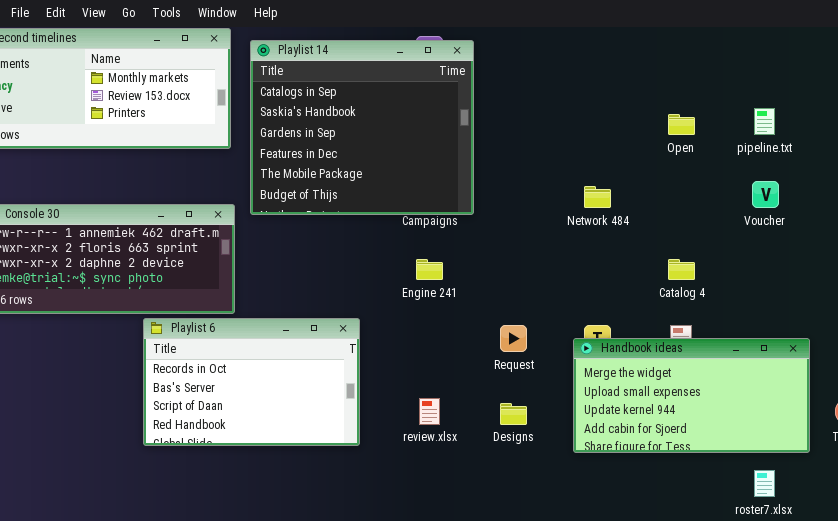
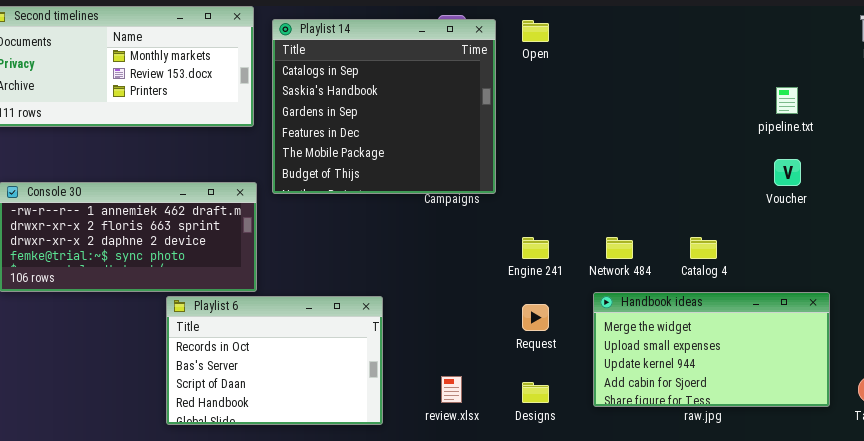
Open: [668,114,695,135] -> [522,20,549,42], moved
Network 484: [584,186,611,208] -> [606,237,633,259], moved
Engine 241: [416,259,443,280] -> [522,237,549,259], moved
Handbook ideas: [573,338,810,453] -> [593,292,830,407], moved

